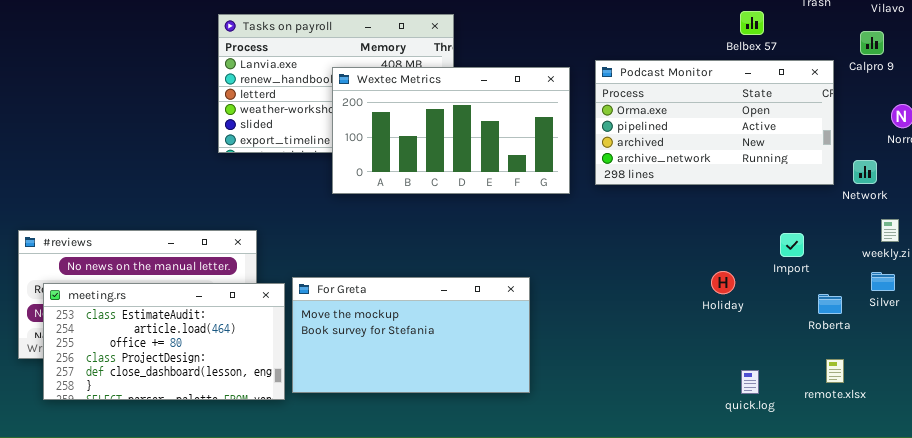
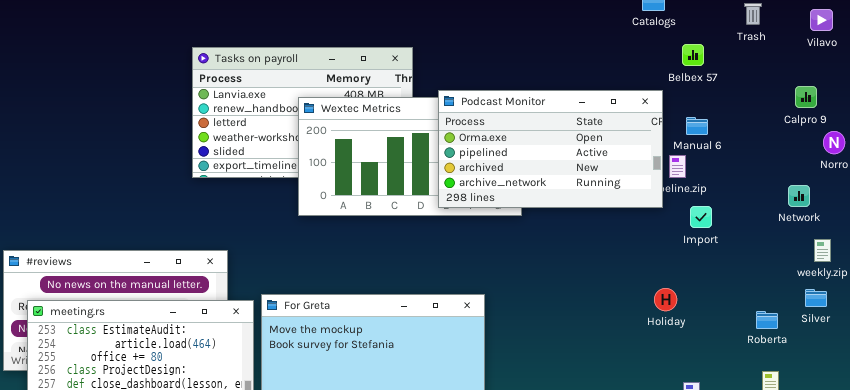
Calpro 9: [860,31,884,55] -> [795,86,817,108], moved
Podcast Monitor: [595,60,834,185] -> [438,90,663,208], moved
Import: [780,233,804,257] -> [690,206,712,228], moved

